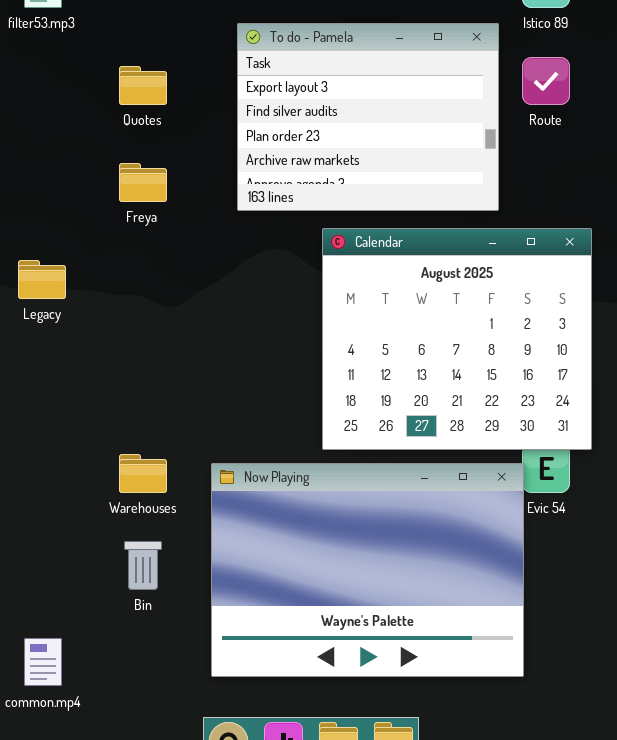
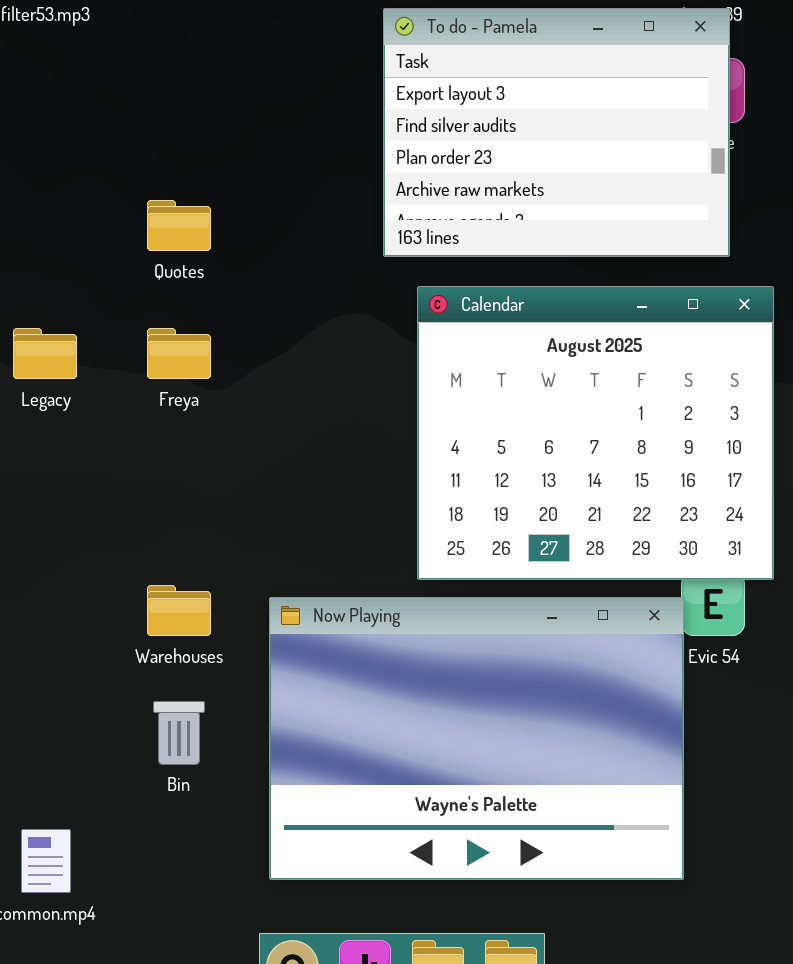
To do - Pamela: [237,23,499,211] -> [383,8,730,257], moved
Quotes: [119,66,167,105] -> [147,200,211,251], moved
Freya: [119,163,167,202] -> [147,328,211,379], moved

